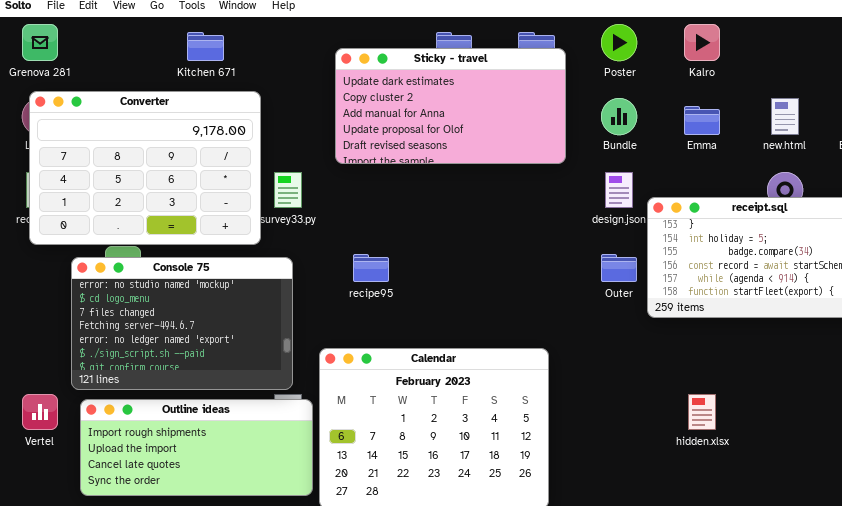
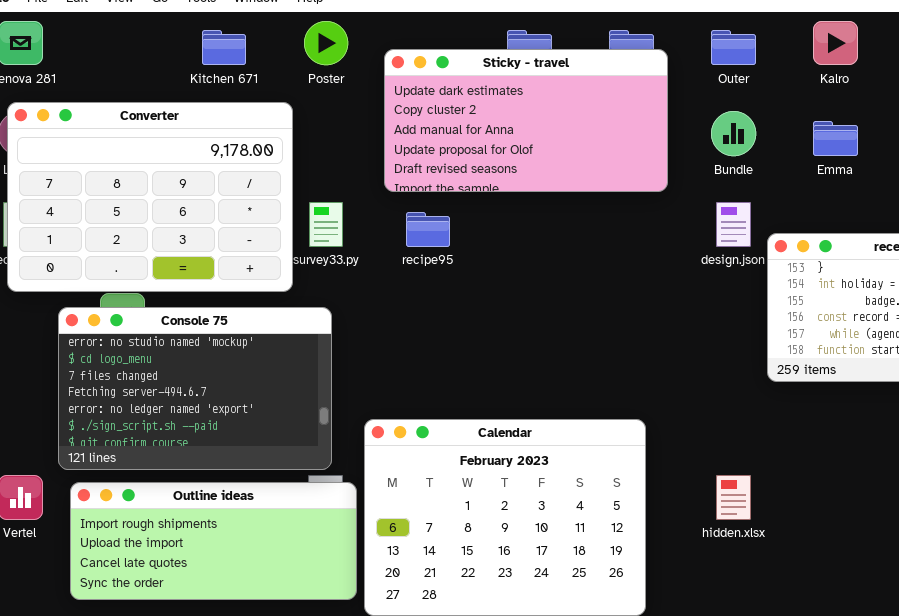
Poster: [601,24,637,61] -> [304,21,348,65], moved
recipe95: [353,254,389,282] -> [406,212,450,247], moved
Outer: [601,254,637,282] -> [711,30,756,65], moved
hidden.xlsx: [688,394,716,430] -> [716,475,751,520], moved

